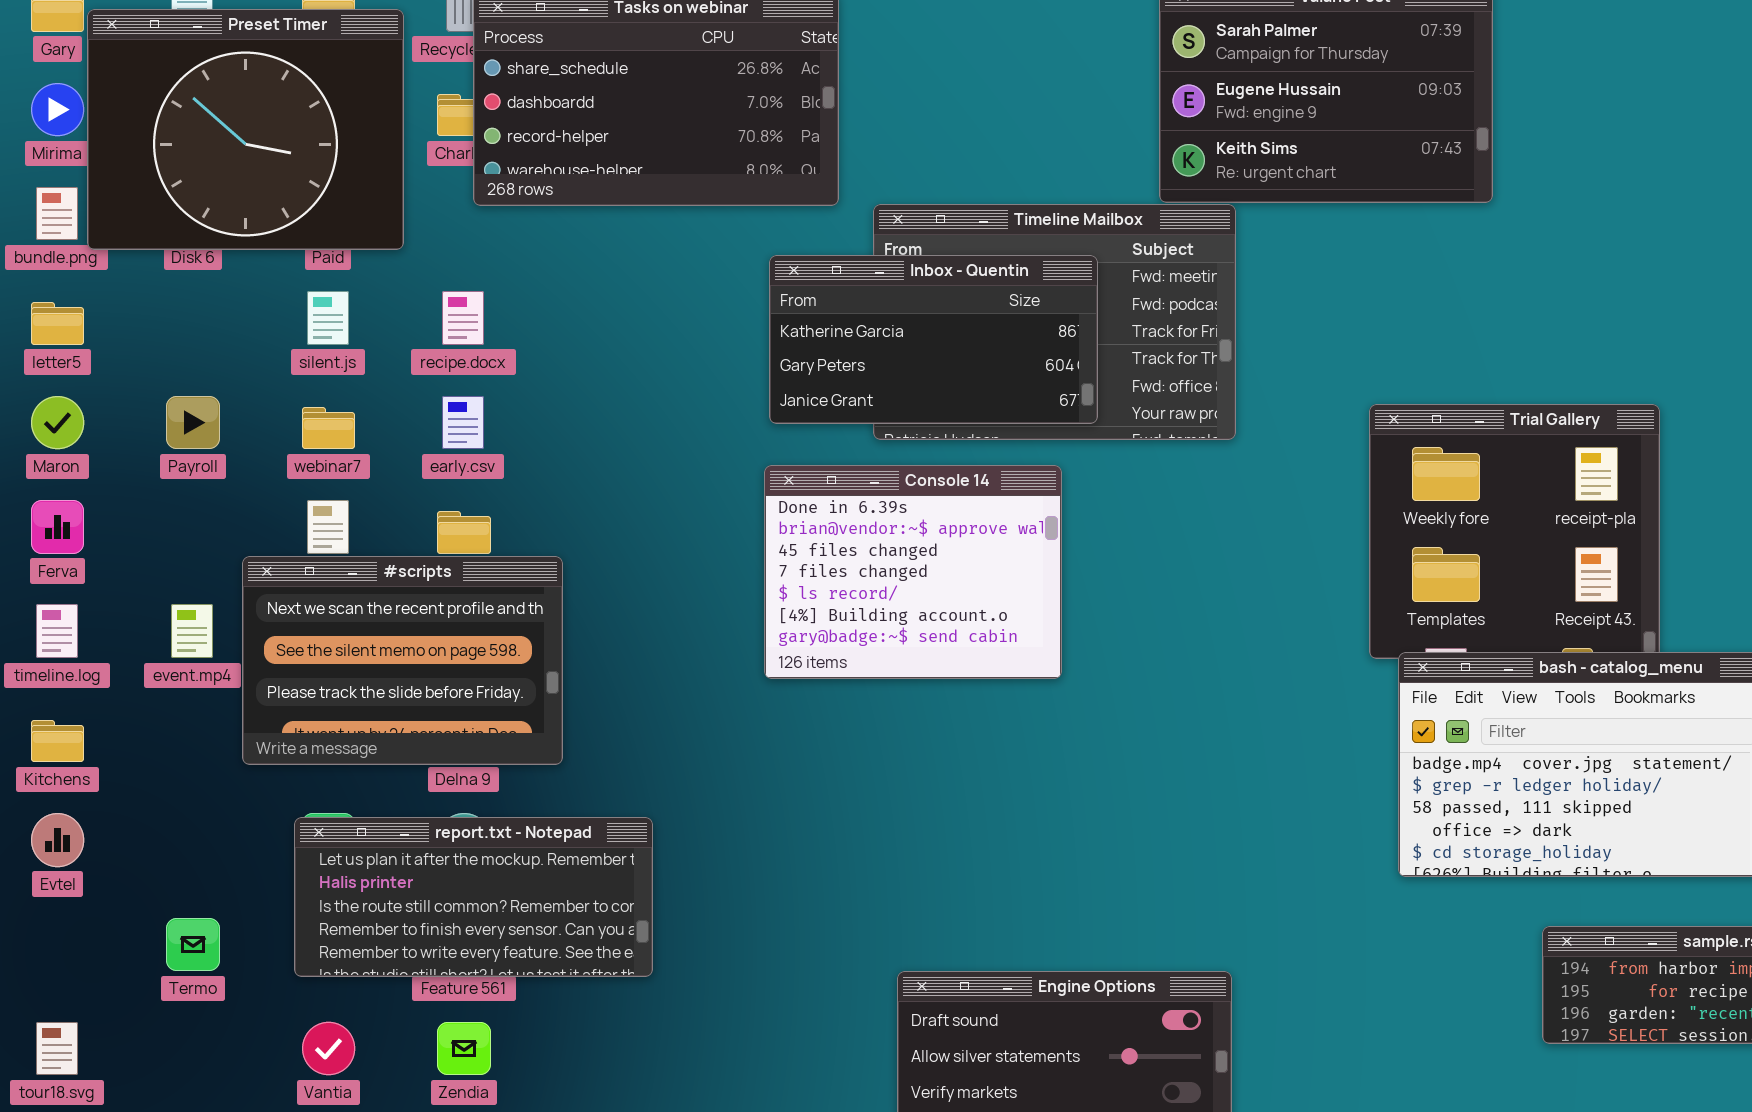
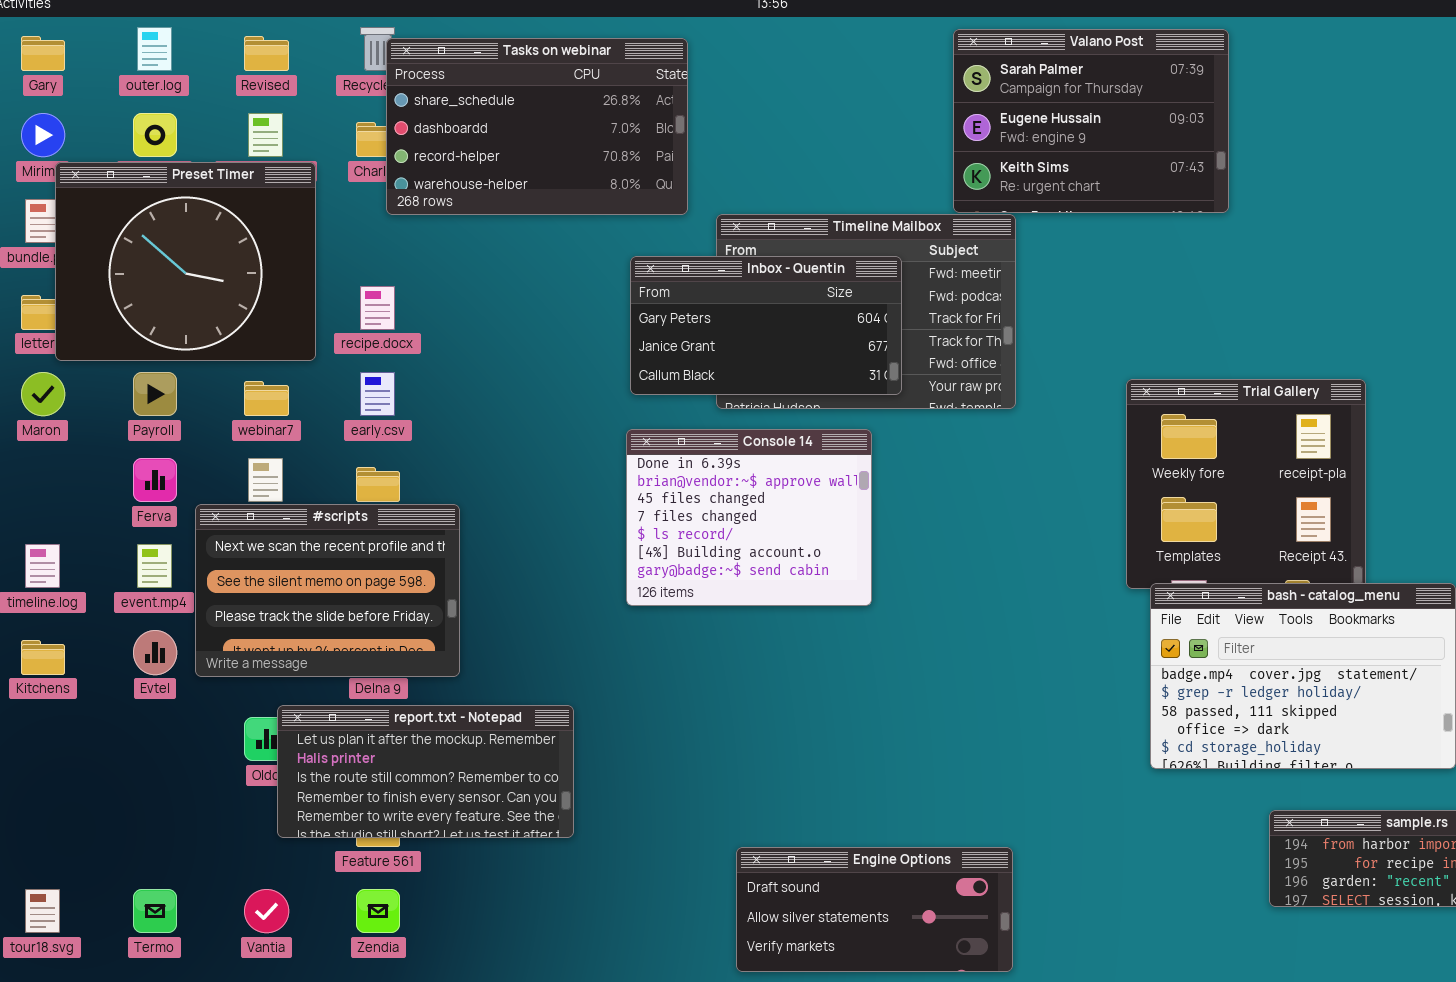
Preset Timer: [87,9,404,250] -> [55,162,316,361], moved
Inbox - Quentin: [769,255,1098,424] -> [630,256,902,395], scrolled down 1 row
Ferva: [31,500,84,554] -> [133,458,177,502], moved
Evtel: [31,813,84,867] -> [133,630,177,675], moved
report.txt - Notepad: [294,817,653,977] -> [277,705,574,838], moved
Termo: [166,918,220,971] -> [133,889,177,933], moved

